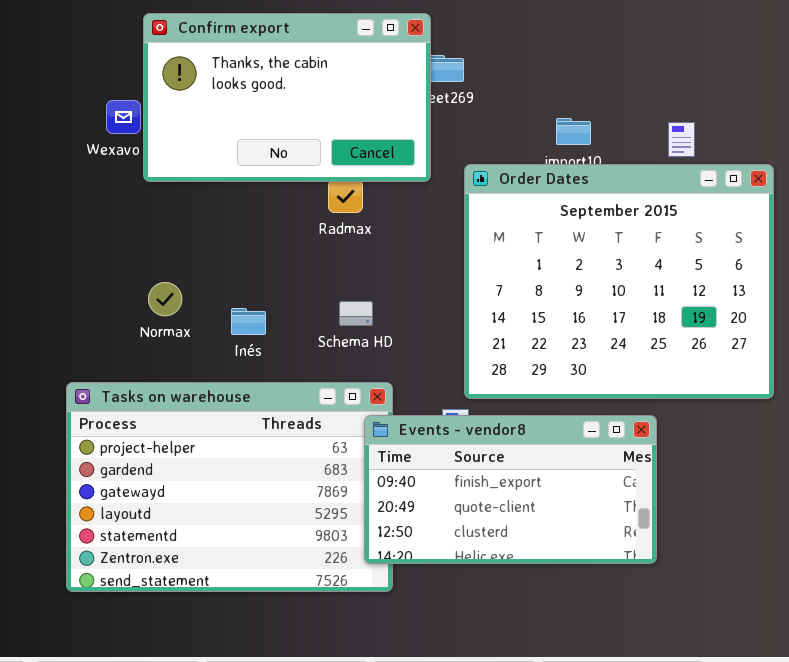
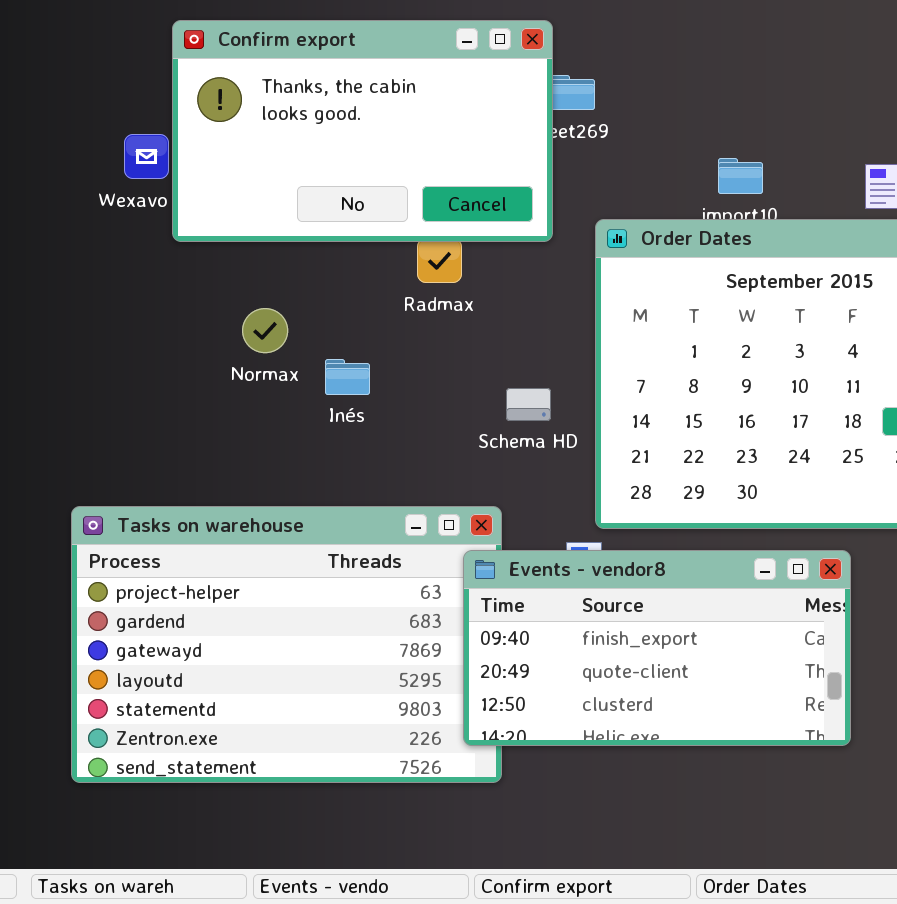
Normax: [148,282,182,316] -> [242,308,288,353], moved
Schema HD: [339,301,373,326] -> [506,388,551,421], moved
Inés: [231,308,266,335] -> [325,359,370,395], moved

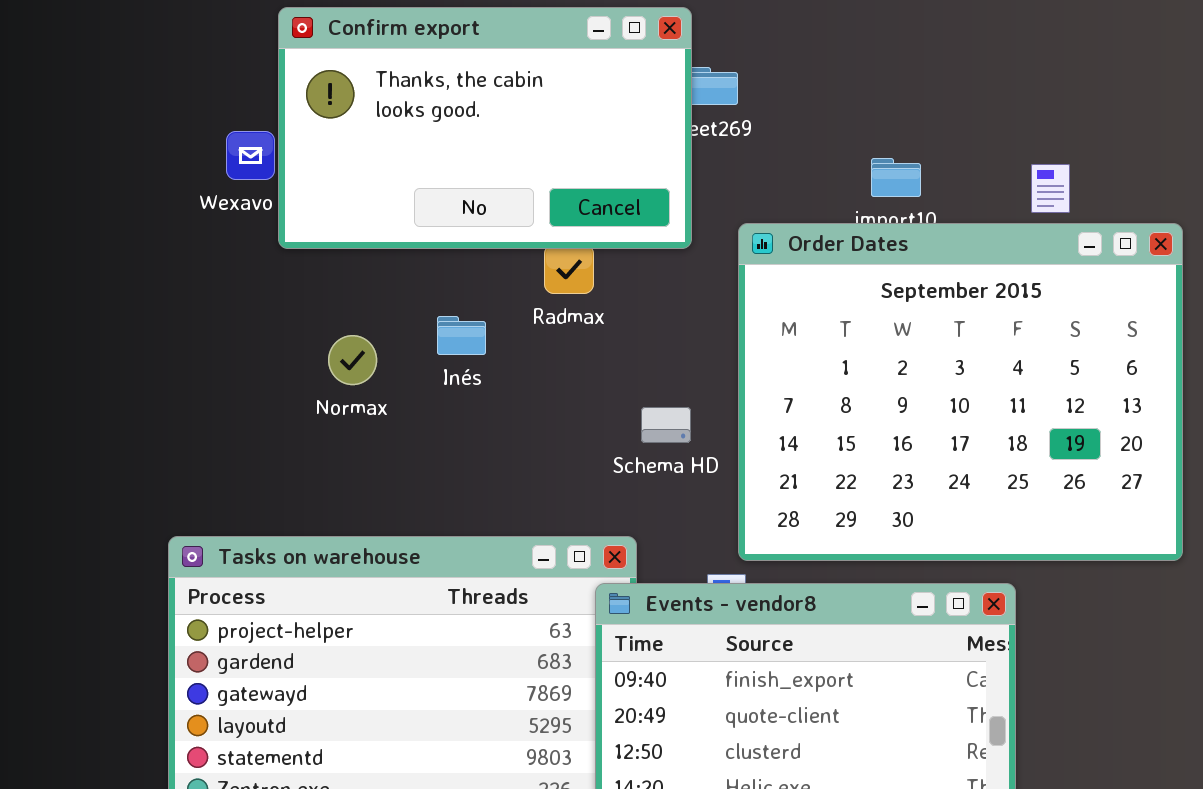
Normax: [242,308,288,353] -> [328,335,377,385], moved
Inés: [325,359,370,395] -> [437,316,486,355], moved

